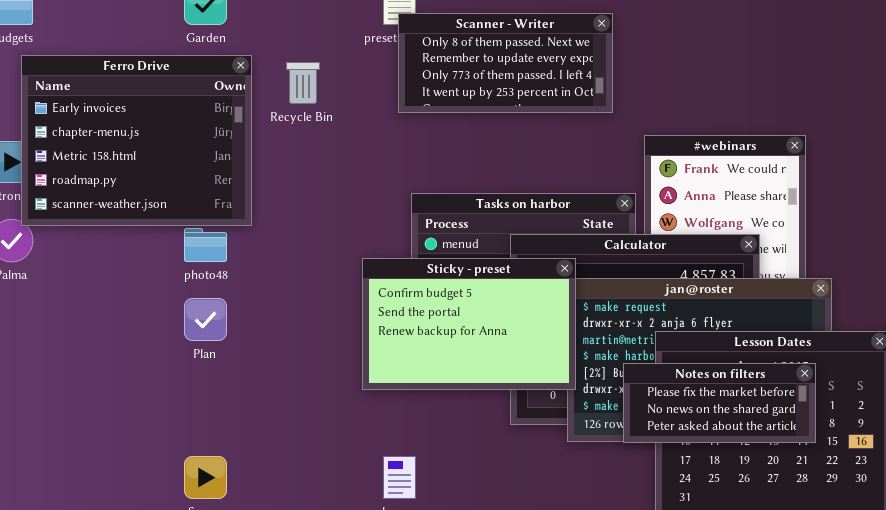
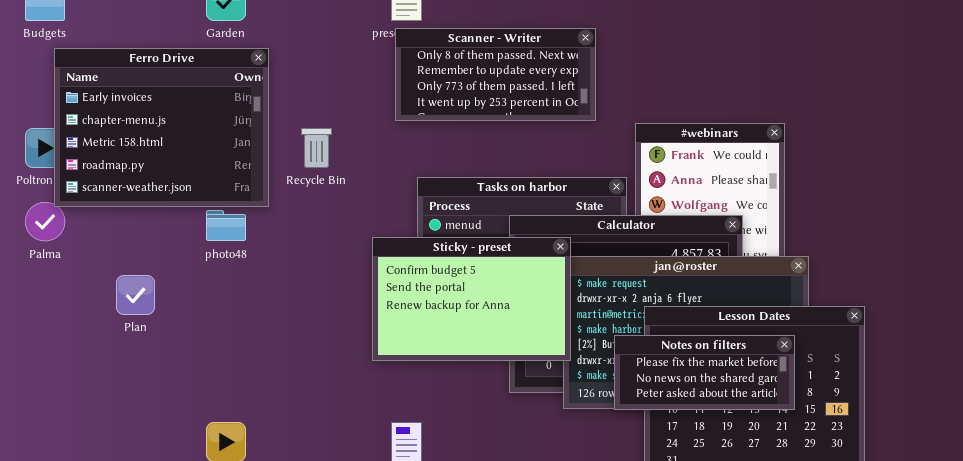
Scanner - Writer: [398,13,613,113] -> [395,28,596,121], moved
Recycle Bin: [286,62,320,104] -> [301,128,332,168], moved
Plan: [184,298,227,341] -> [116,275,155,315], moved

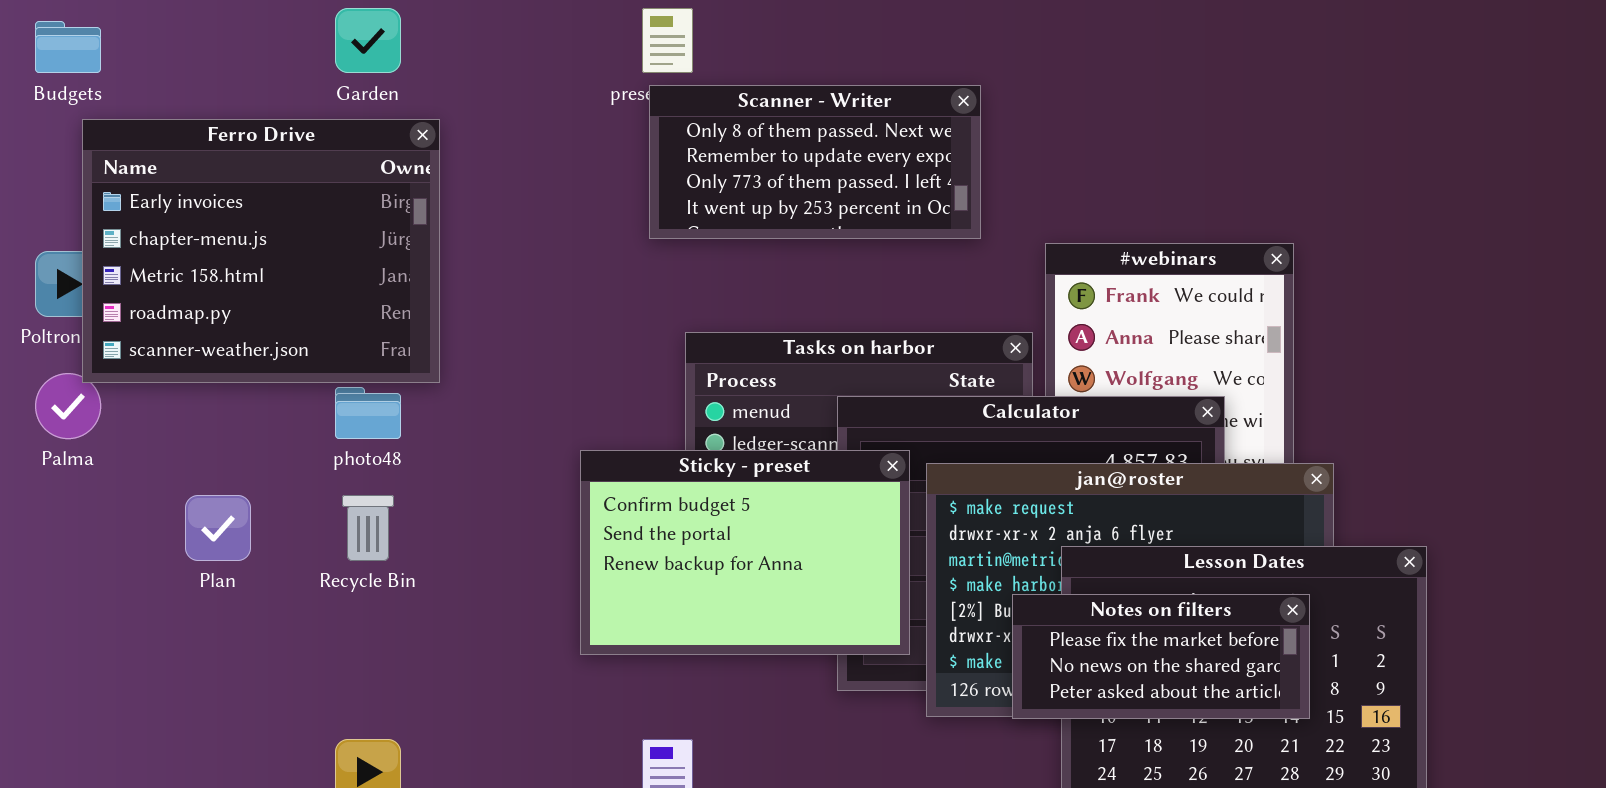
Recycle Bin: [301,128,332,168] -> [342,495,394,561], moved
Sticky - preset: [372,237,571,361] -> [580,450,910,655], moved

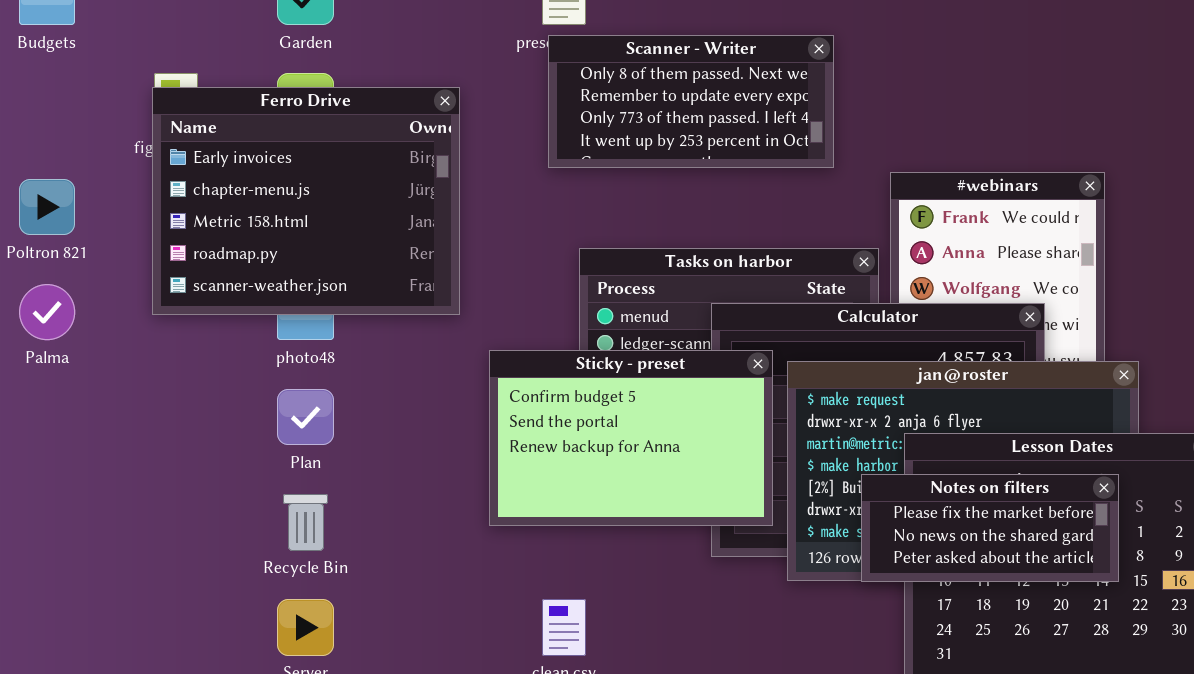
Ferro Drive: [82,119,440,383] -> [152,87,460,315], moved
Plan: [185,495,251,561] -> [277,389,334,445], moved
Recycle Bin: [342,495,394,561] -> [283,494,328,551], moved

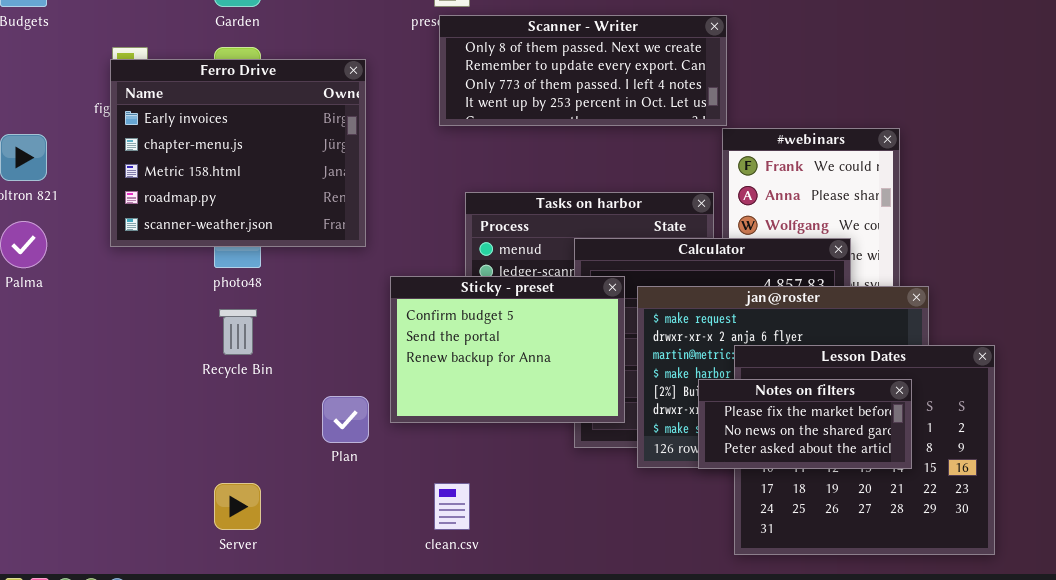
Scanner - Writer: [548,35,834,168] -> [439,15,727,126], resized
Plan: [277,389,334,445] -> [322,396,369,443], moved
Recycle Bin: [283,494,328,551] -> [219,309,257,355], moved

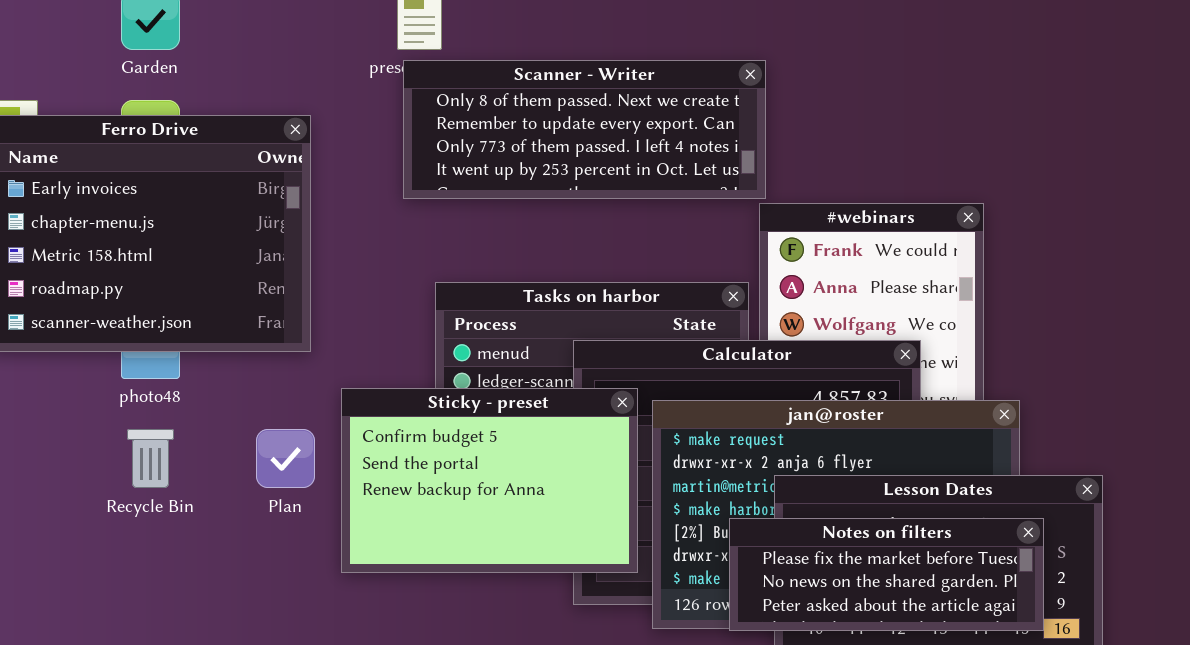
Notes on filters: [698,379,912,469] -> [729,518,1044,631], resized
Plan: [322,396,369,443] -> [256,429,315,488], moved

